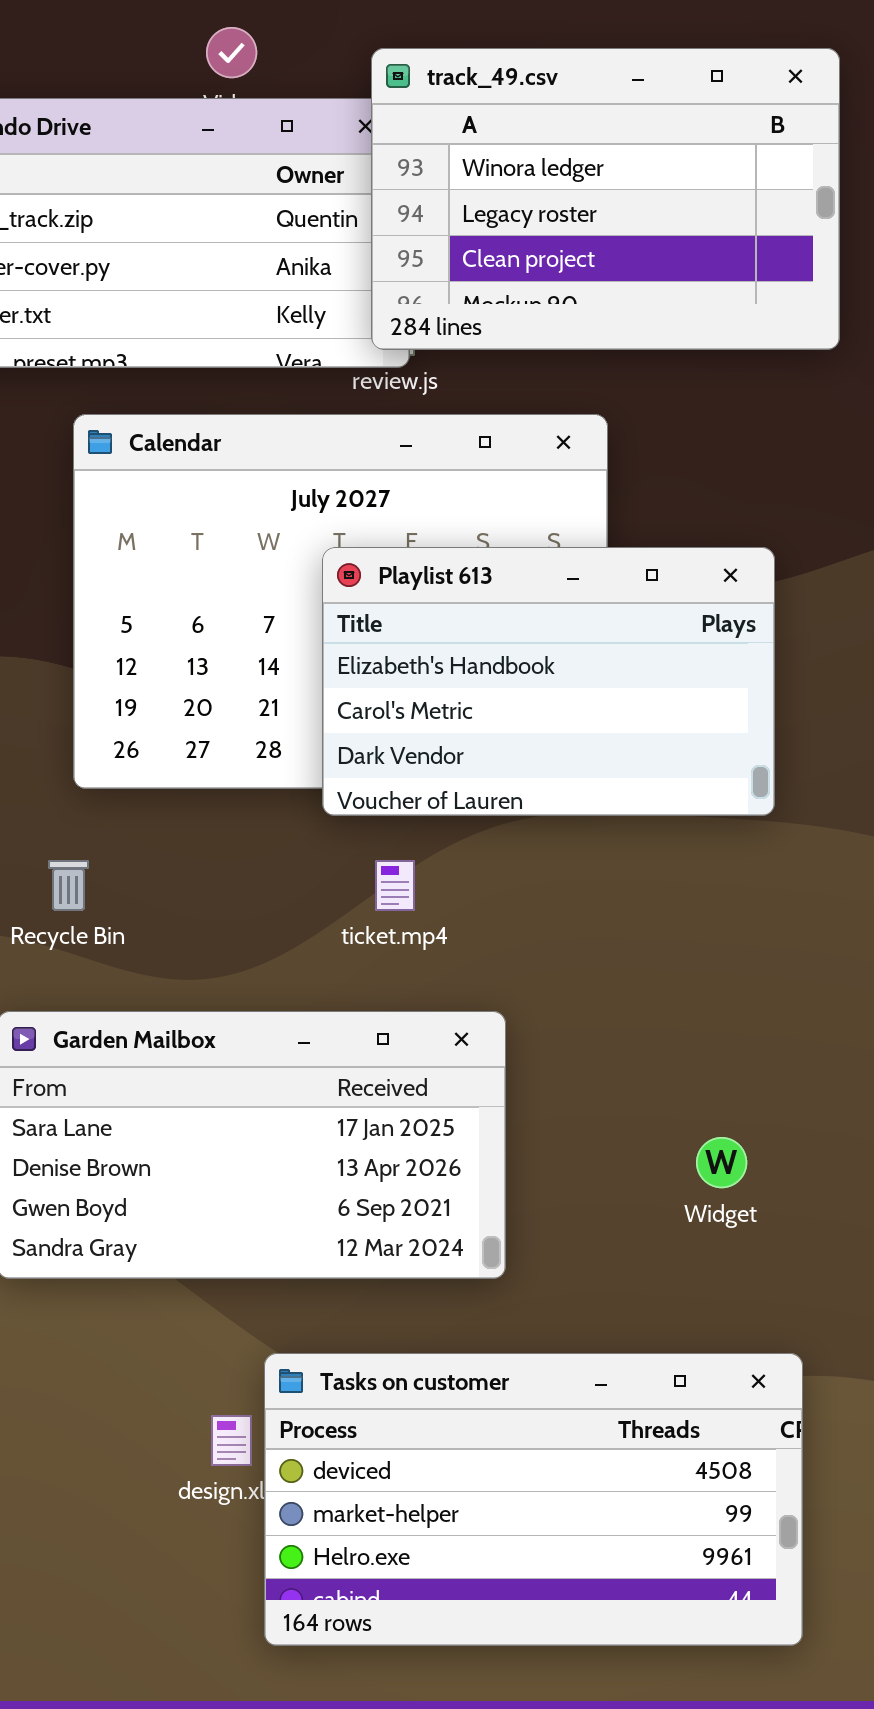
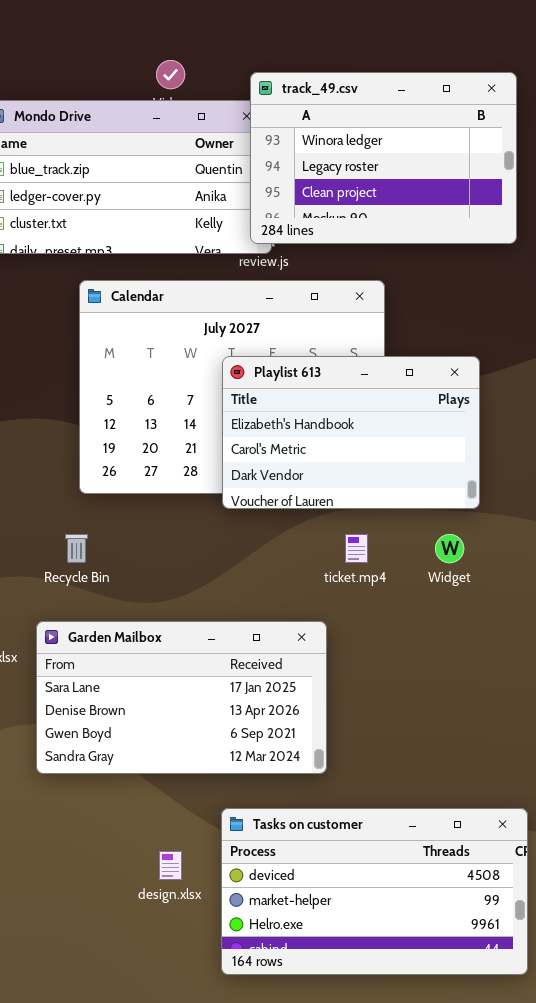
ticket.mp4: [375,860,415,911] -> [345,534,368,563], moved
Widget: [696,1137,747,1188] -> [435,534,464,563], moved
Tasks on customer: [264,1353,803,1646] -> [221,808,528,975], moved

